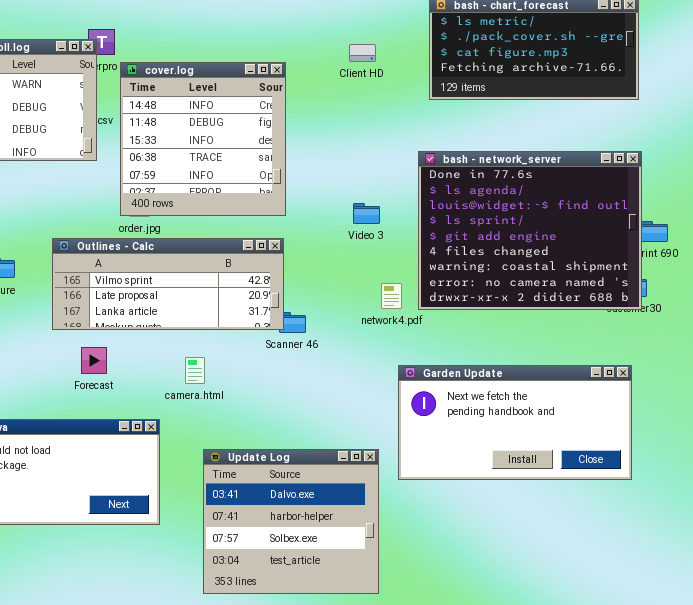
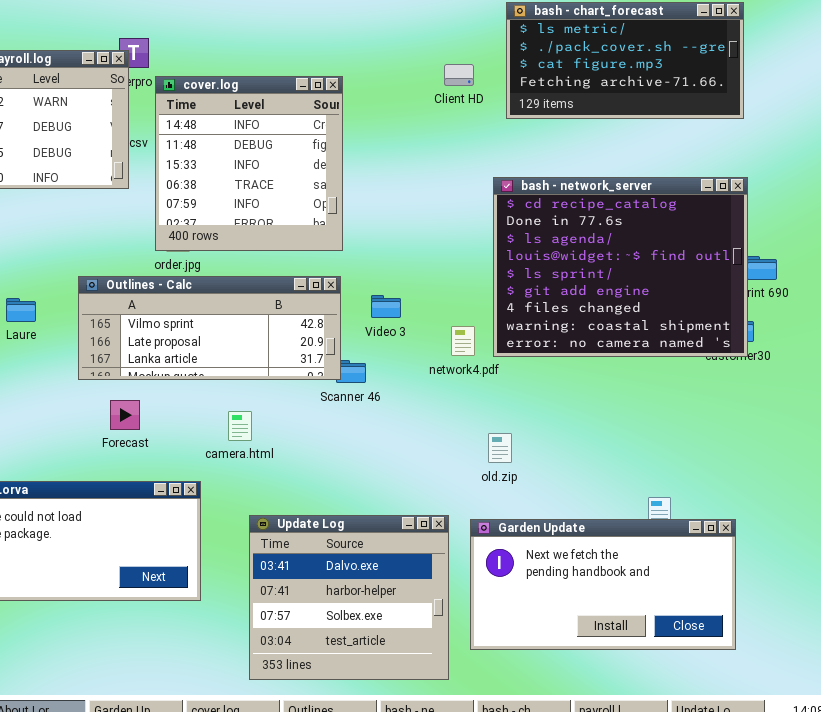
Client HD: [349,44,376,62] -> [444,64,474,86], moved
bash - network_server: [418,151,642,310] -> [493,177,748,357], scrolled up 1 row
Video 3: [353,203,380,224] -> [371,295,401,318], moved
Garden Update: [398,365,632,480] -> [470,519,736,650], moved

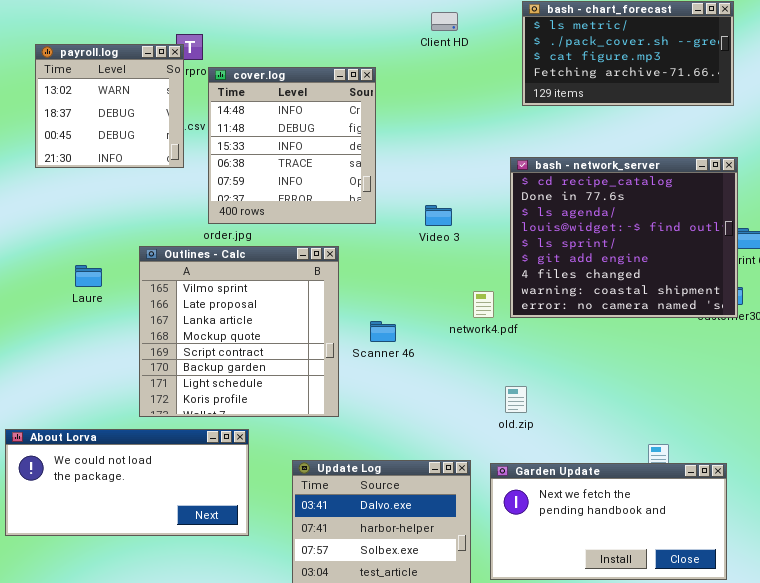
Client HD: [444,64,474,86] -> [431,12,458,31], moved
Outlines - Calc: [78,276,341,380] -> [139,246,339,417], resized
Video 3: [371,295,401,318] -> [425,205,452,226], moved

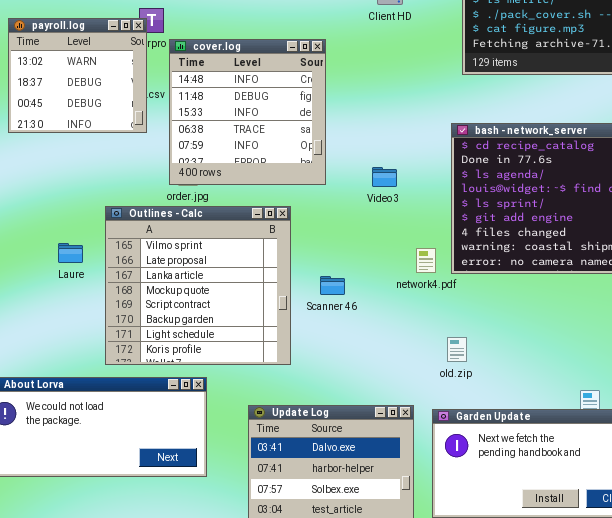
Laure: [75,265,102,287] -> [58,243,83,263], moved

